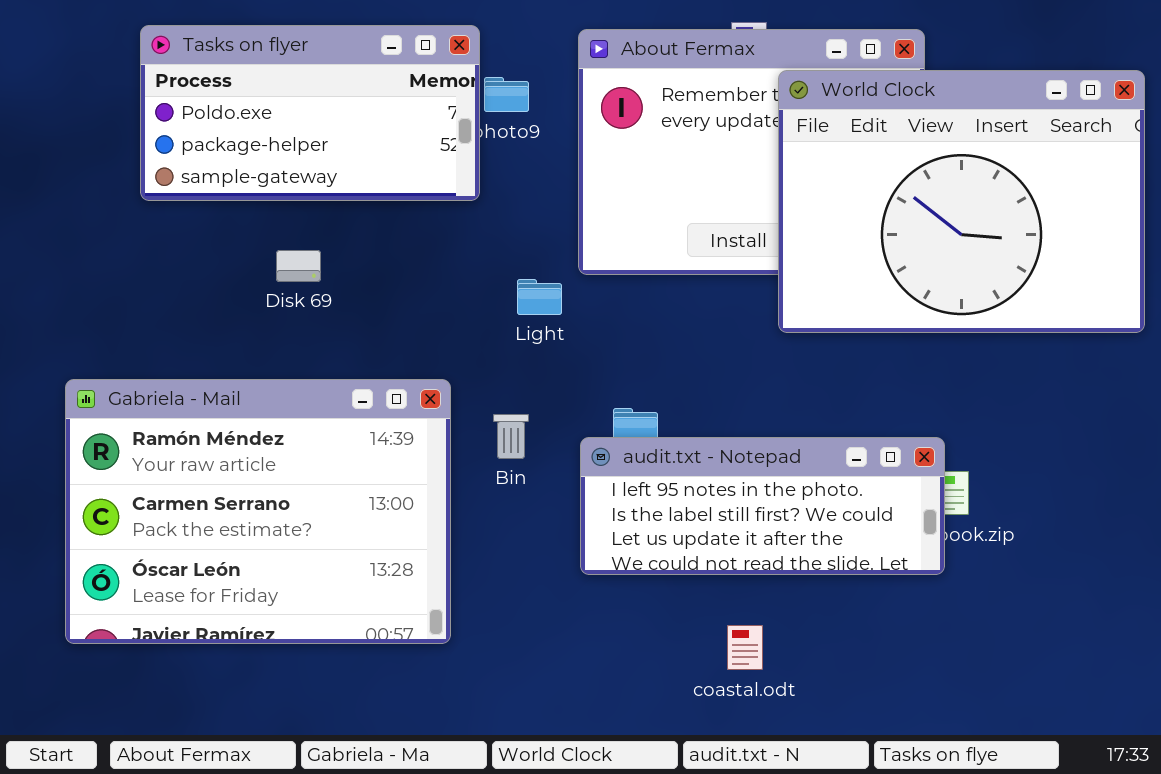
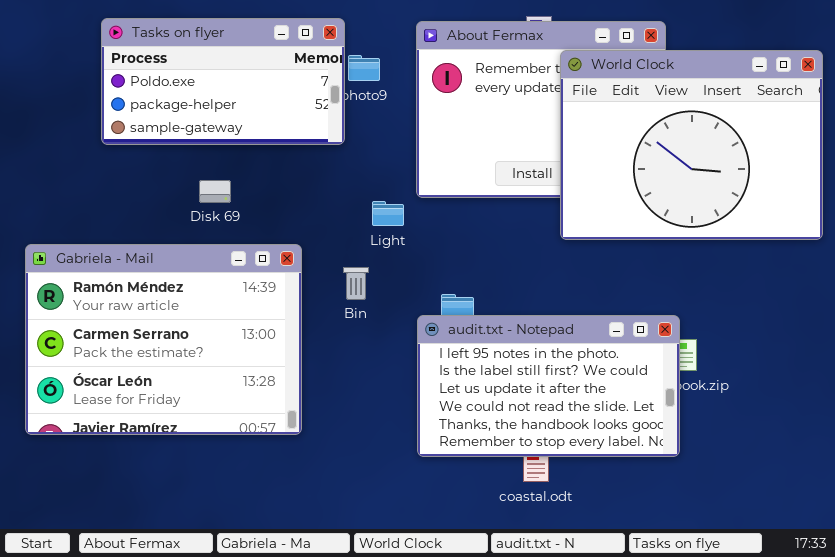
Gabriela - Mail: [65,379,451,644] -> [25,244,302,435], moved
Bin: [493,414,529,459] -> [343,267,369,300], moved
audit.txt - Notepad: [580,437,945,575] -> [417,315,680,457], resized

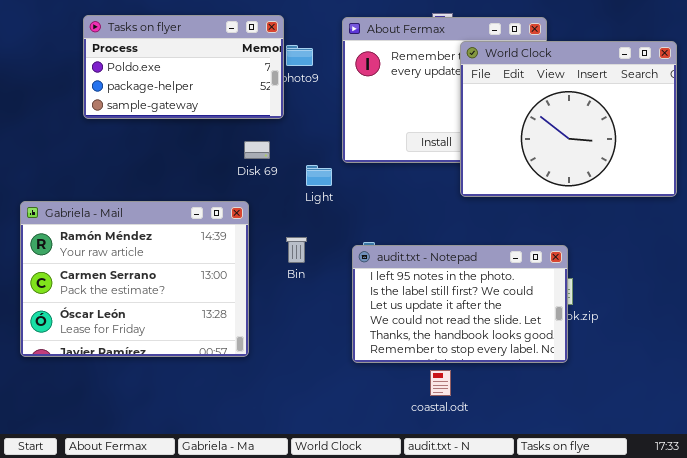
Disk 69: [199,180,231,203] -> [244,141,270,159], moved
Bin: [343,267,369,300] -> [286,237,307,263], moved
audit.txt - Notepad: [417,315,680,457] -> [352,245,568,363], moved

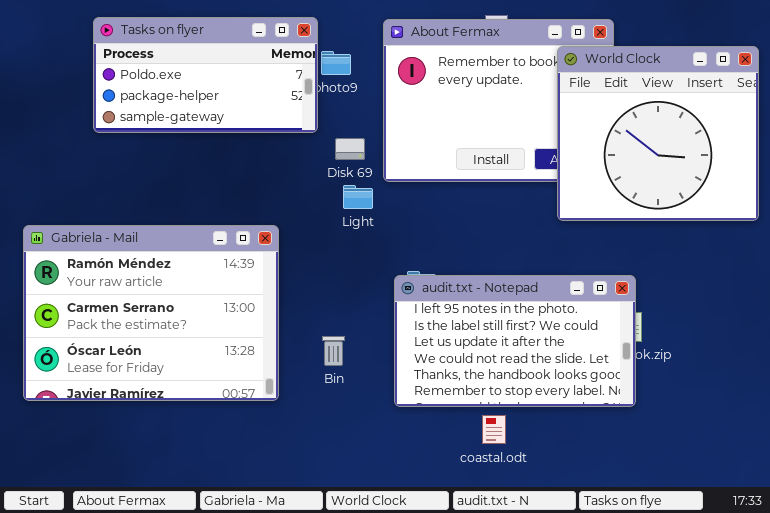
World Clock: [460,41,677,197] -> [557,46,759,221], resized
Disk 69: [244,141,270,159] -> [335,138,365,160], moved
Bin: [286,237,307,263] -> [322,336,345,366], moved

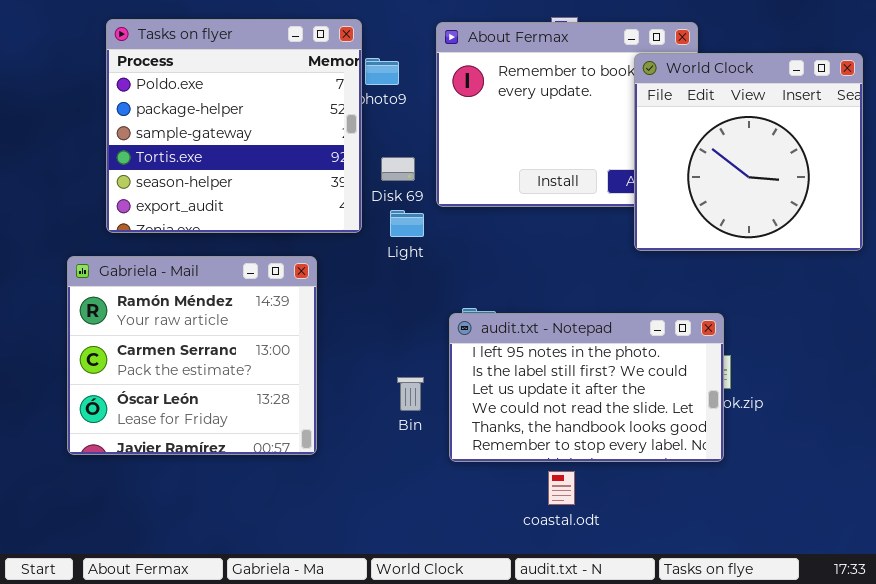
Tasks on flyer: [93,17,318,133] -> [106,19,362,233], resized
Gabriela - Mail: [23,225,279,401] -> [67,256,317,455], resized
Bin: [322,336,345,366] -> [397,377,424,411], moved

